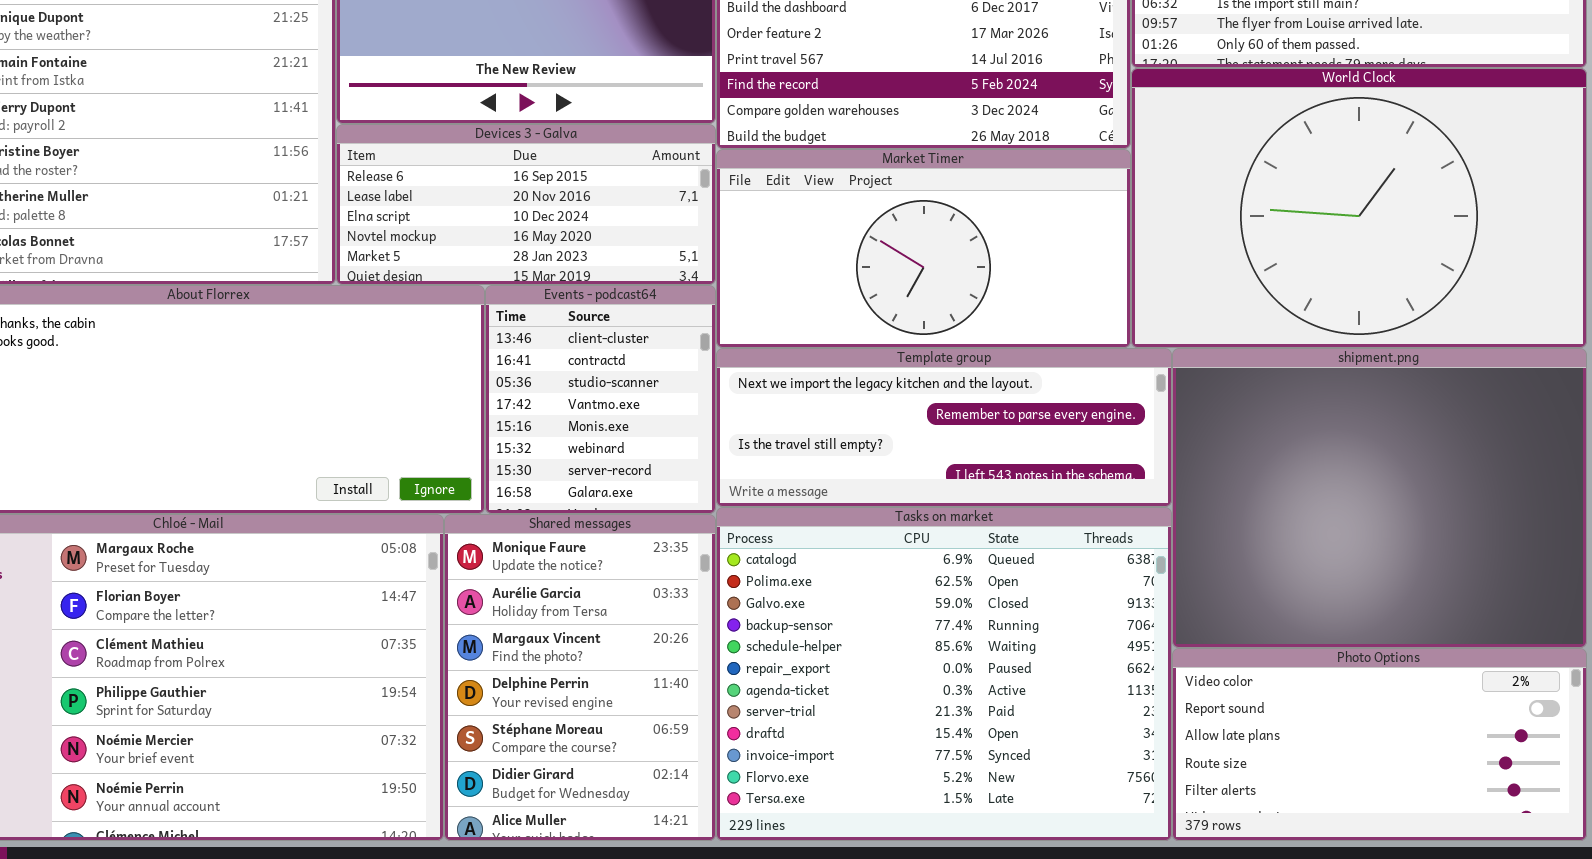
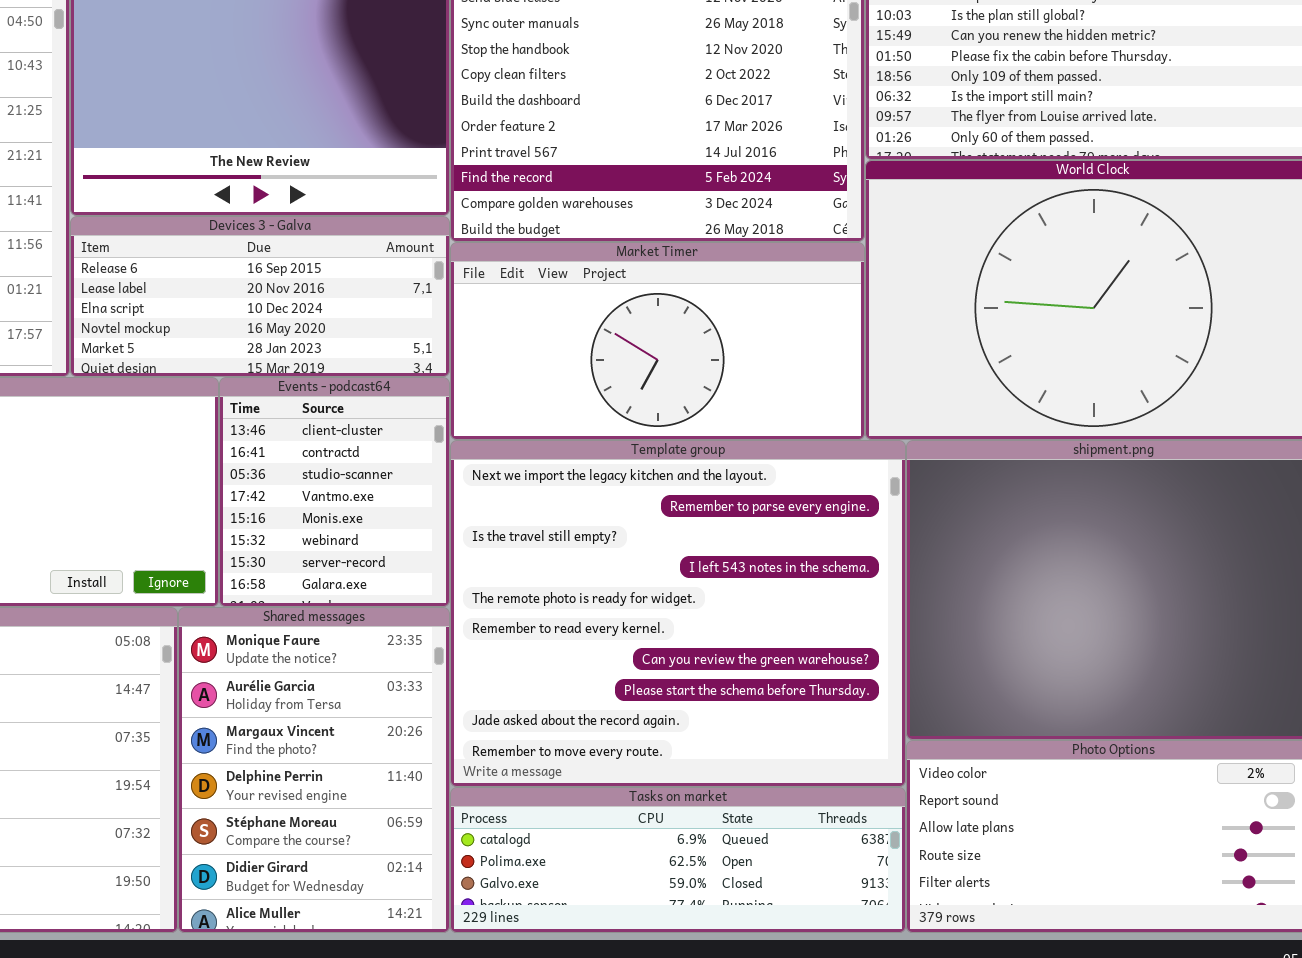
Template group: [716,348,1172,507] -> [450,440,906,787], resized
Tasks on market: [716,507,1172,841] -> [450,787,906,933], resized

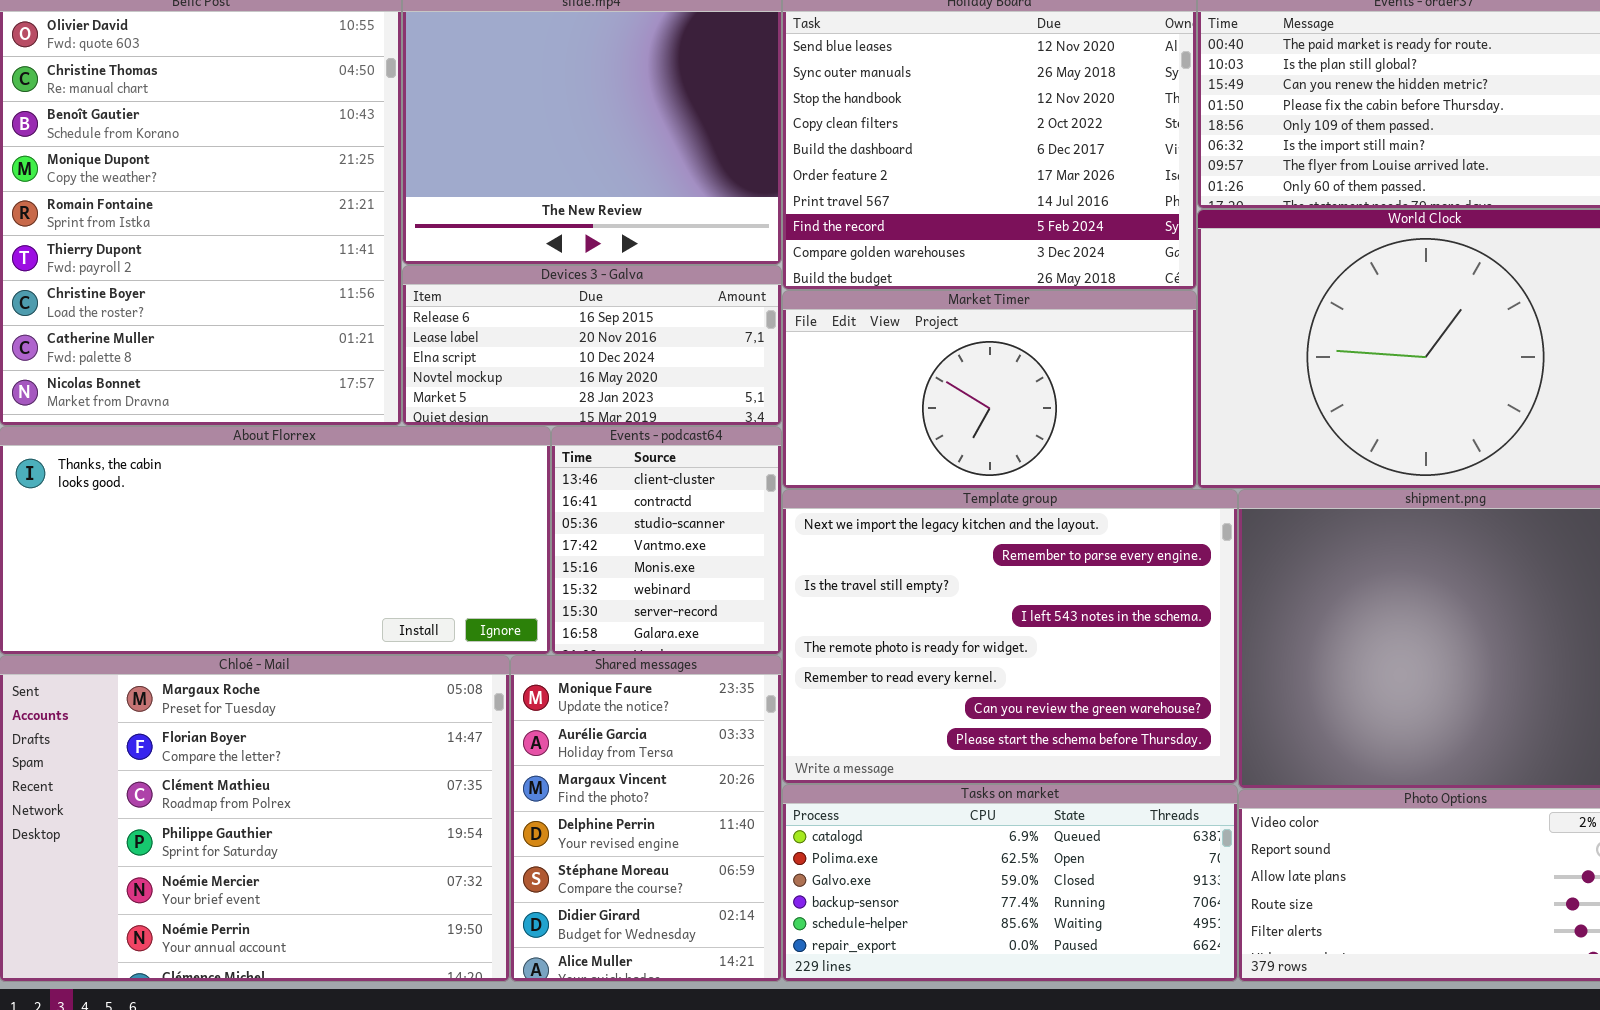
Template group: [450,440,906,787] -> [782,489,1238,784], resized
Tasks on market: [450,787,906,933] -> [782,784,1238,982], resized

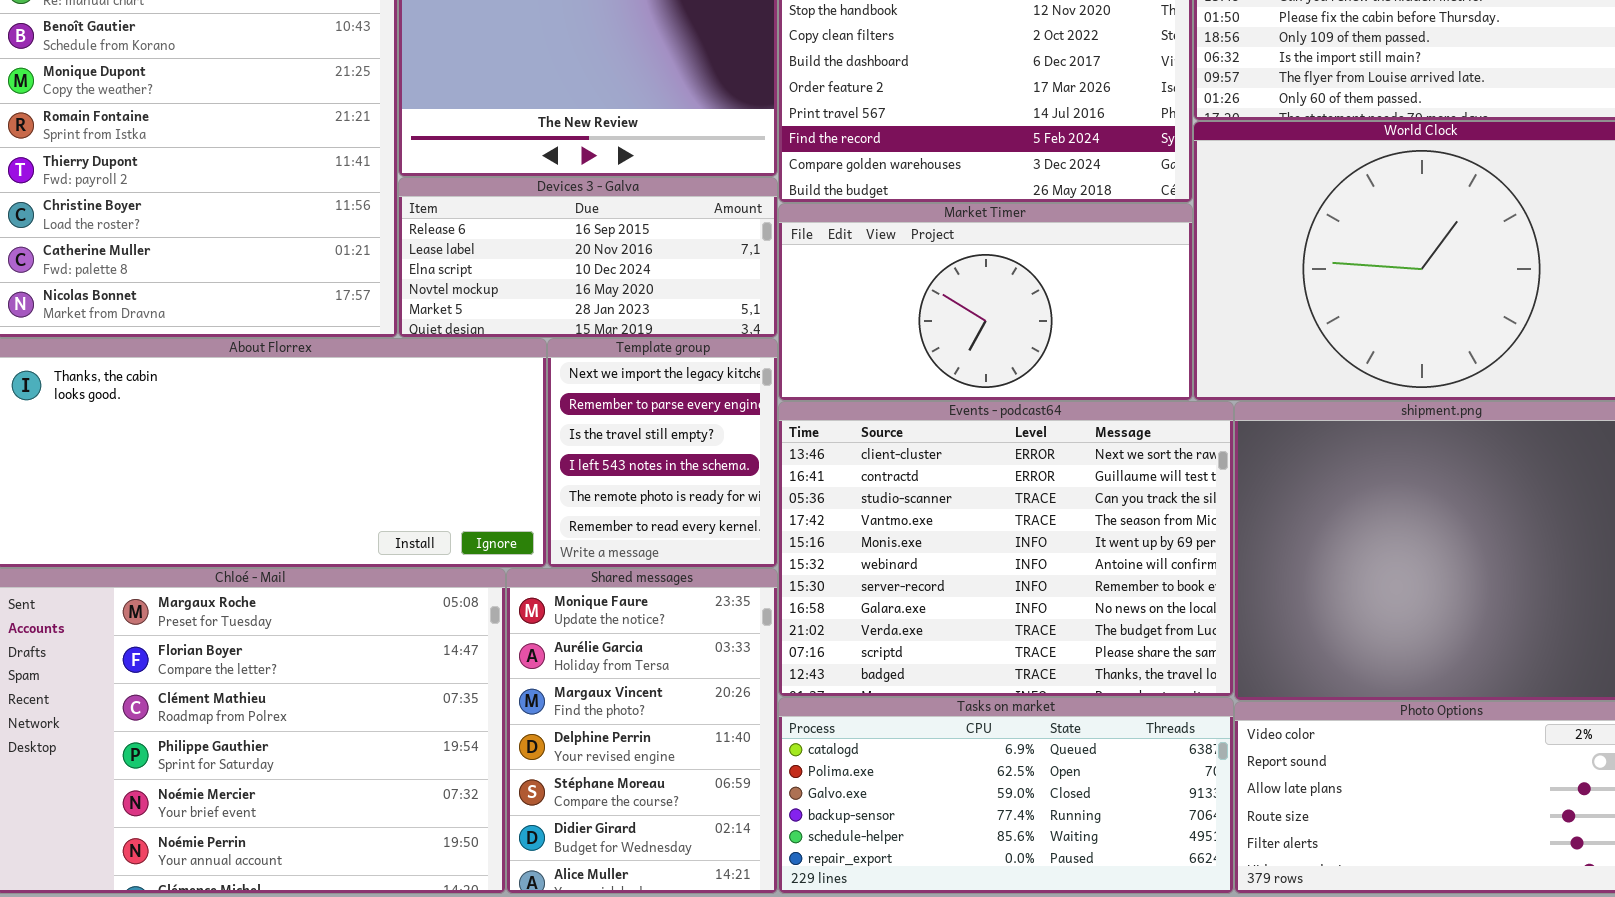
Events - podcast64: [551,426,782,655] -> [778,401,1234,697], moved, resized
Template group: [782,489,1238,784] -> [547,338,778,568], moved, resized

